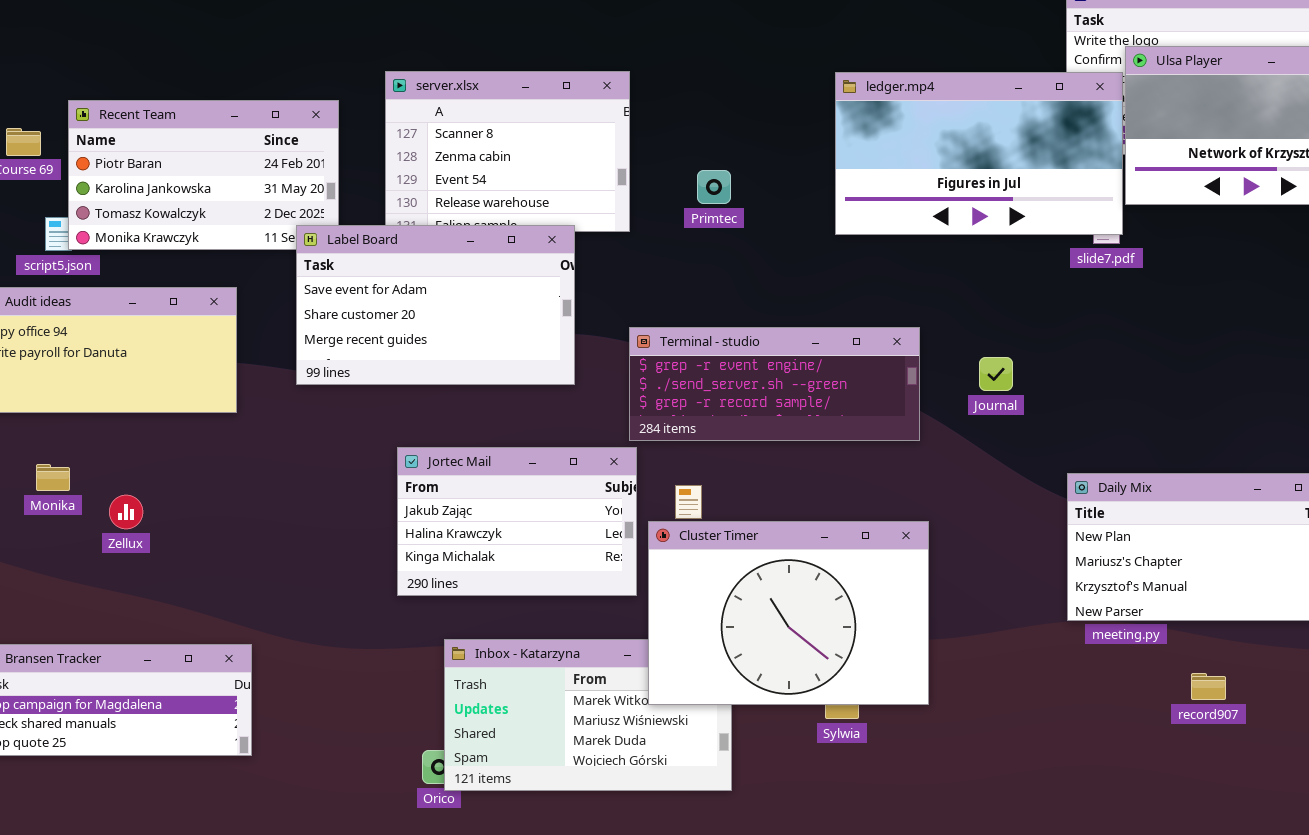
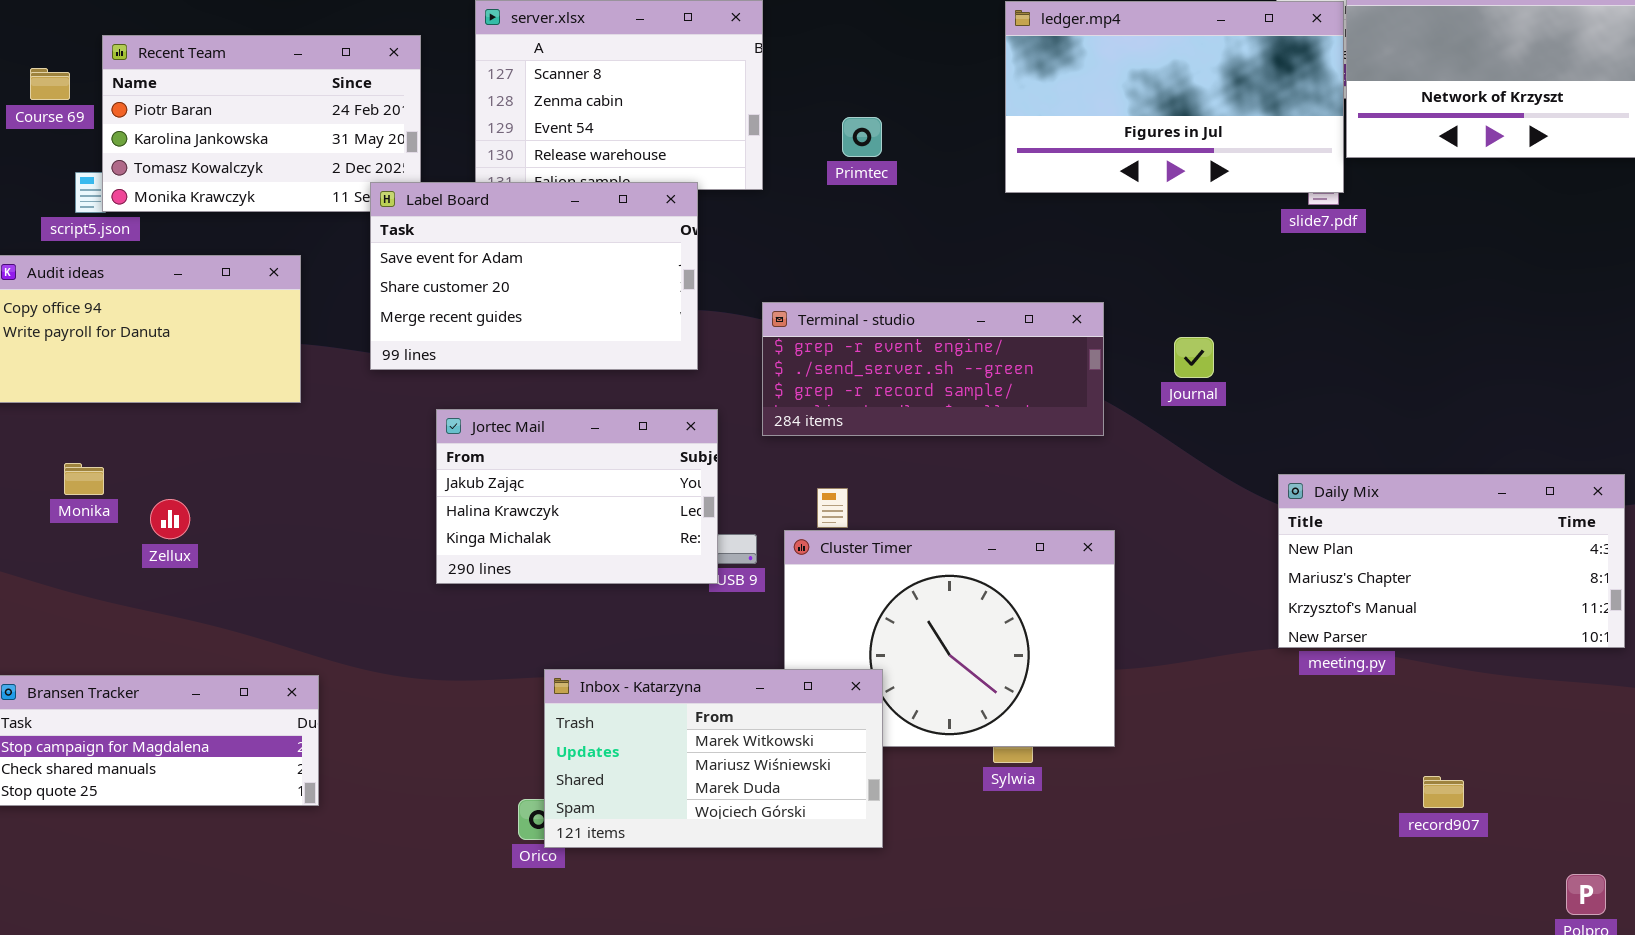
Jortec Mail: [397,447,637,596] -> [436,409,718,584], moved
Inbox - Katarzyna: [444,639,732,791] -> [544,669,883,848], raised
record907: [1191,673,1226,700] -> [1423,776,1464,808], moved

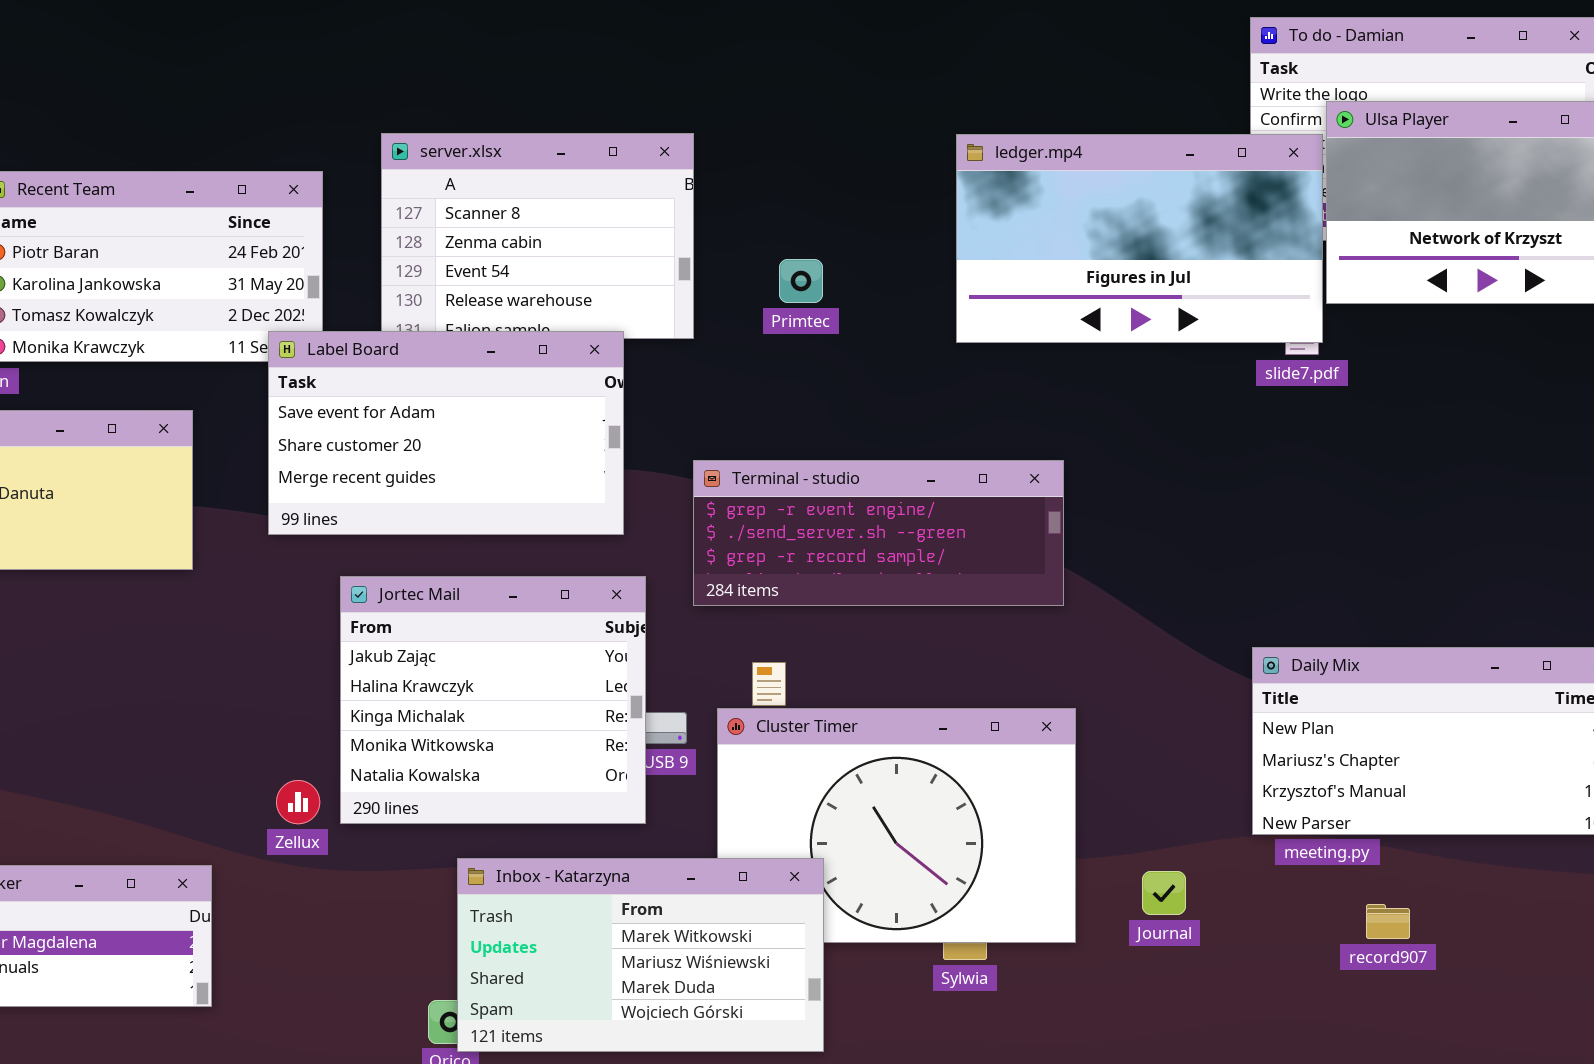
Journal: [1174,337,1214,378] -> [1142,871,1186,915], moved
Jortec Mail: [436,409,718,584] -> [340,576,646,824], resized
Zellux: [150,499,190,539] -> [276,780,320,824], moved
record907: [1423,776,1464,808] -> [1366,904,1410,939], moved

